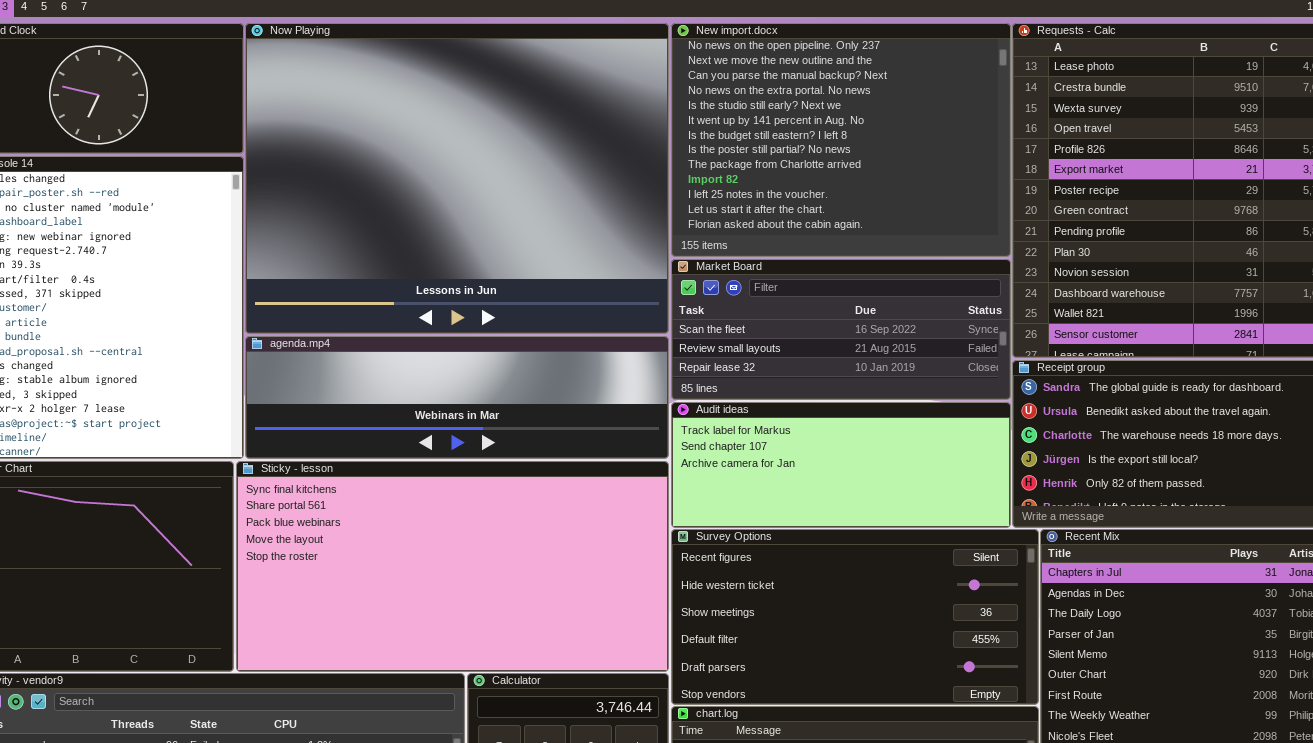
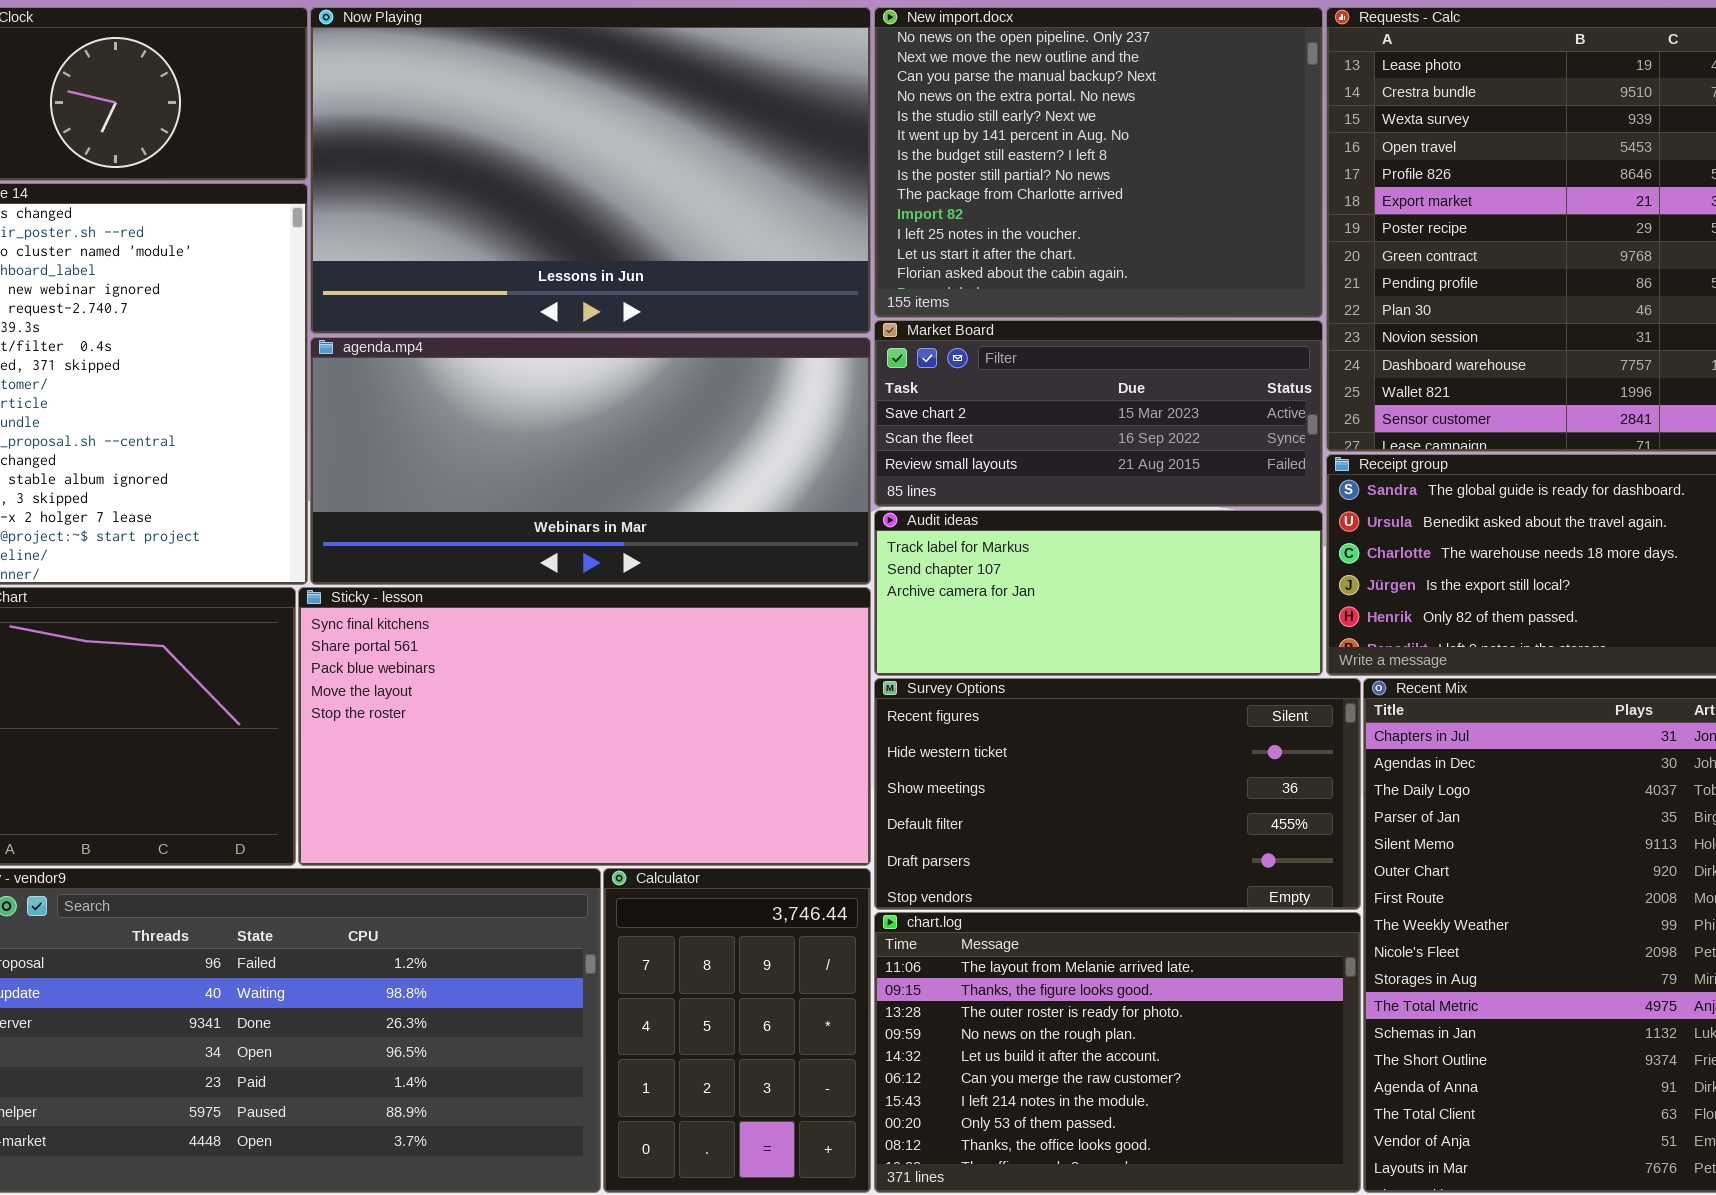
Now Playing: [245,23,669,334] -> [310,7,871,334], resized
Market Board: [671,259,1011,400] -> [874,320,1323,507], scrolled up 1 row
agenda.mp4: [245,336,669,459] -> [310,337,871,585], resized

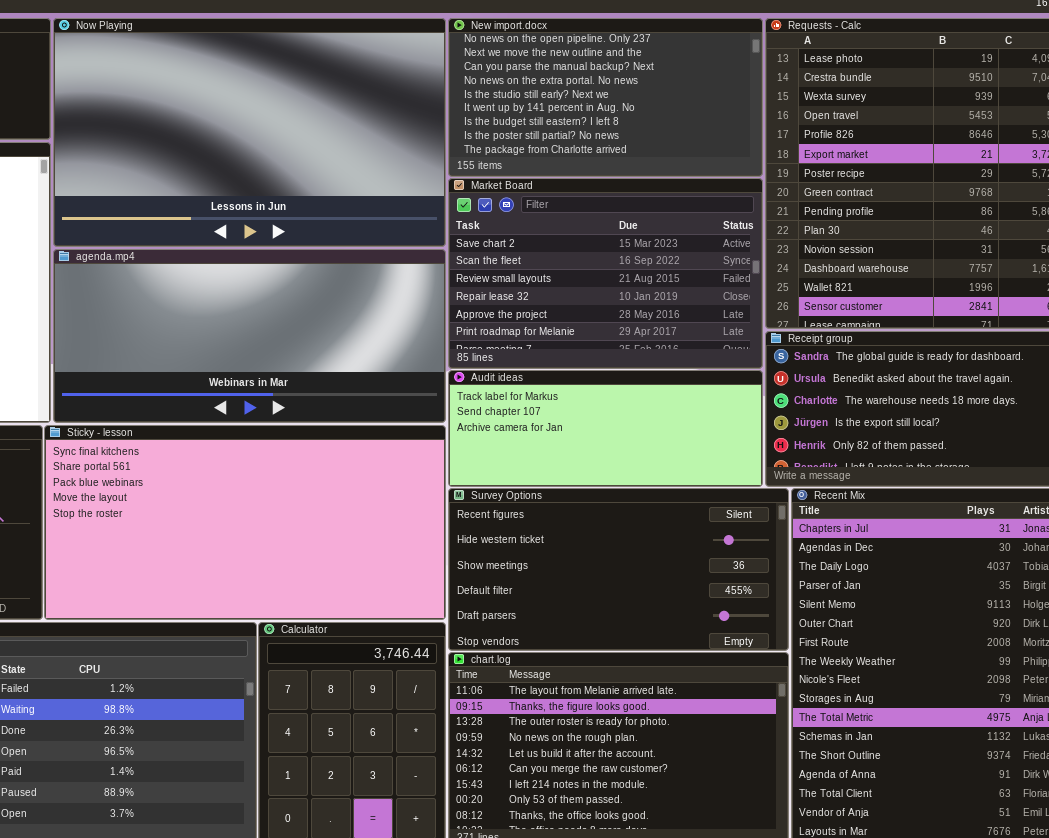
New import.docx: [874,7,1323,318] -> [448,18,763,177], resized
Market Board: [874,320,1323,507] -> [448,178,763,369], resized

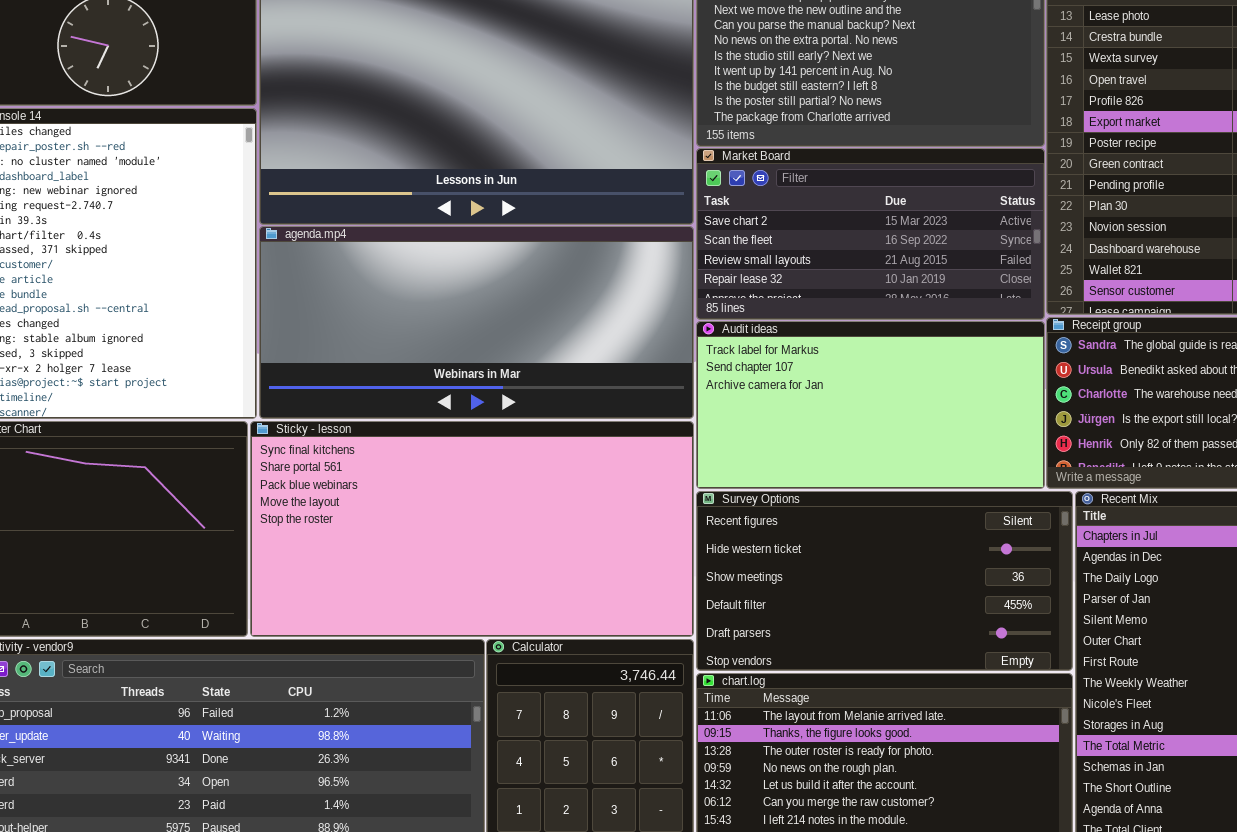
Market Board: [448,178,763,369] -> [696,148,1045,320], resized
Audit ideas: [448,370,763,487] -> [696,321,1045,489], resized

